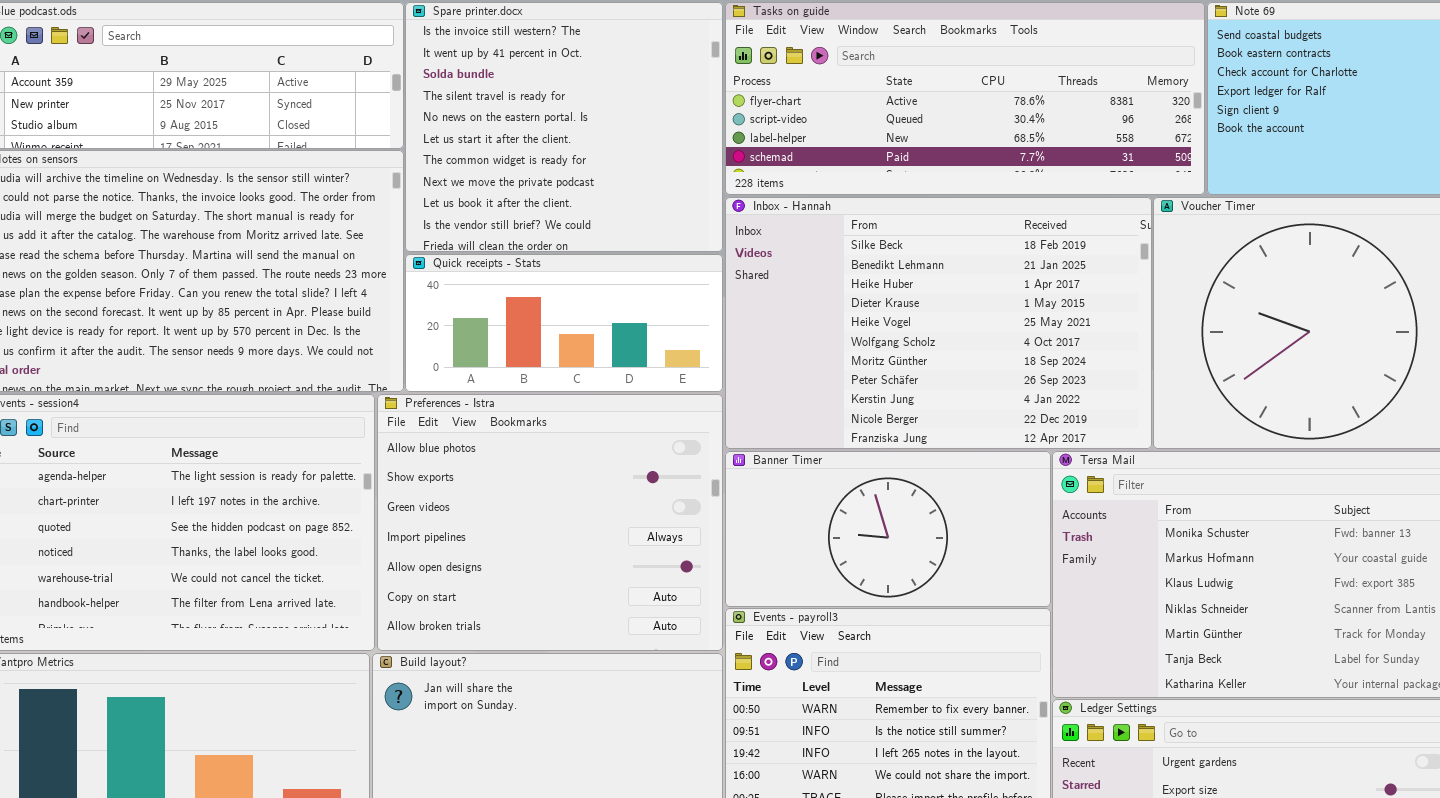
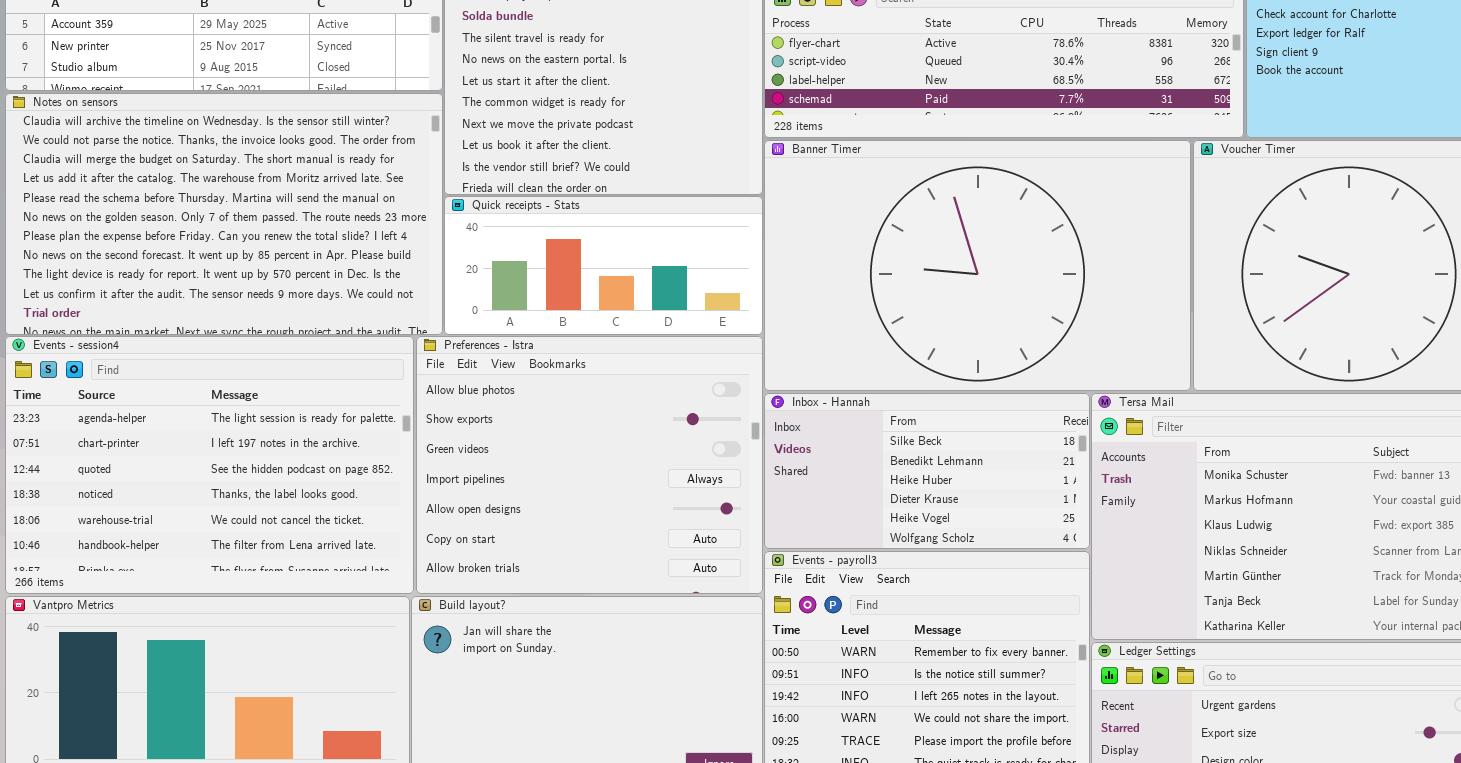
Inbox - Hannah: [725,197,1152,449] -> [764,393,1090,549], moved, resized
Banner Timer: [725,451,1051,607] -> [764,140,1191,391], moved, resized

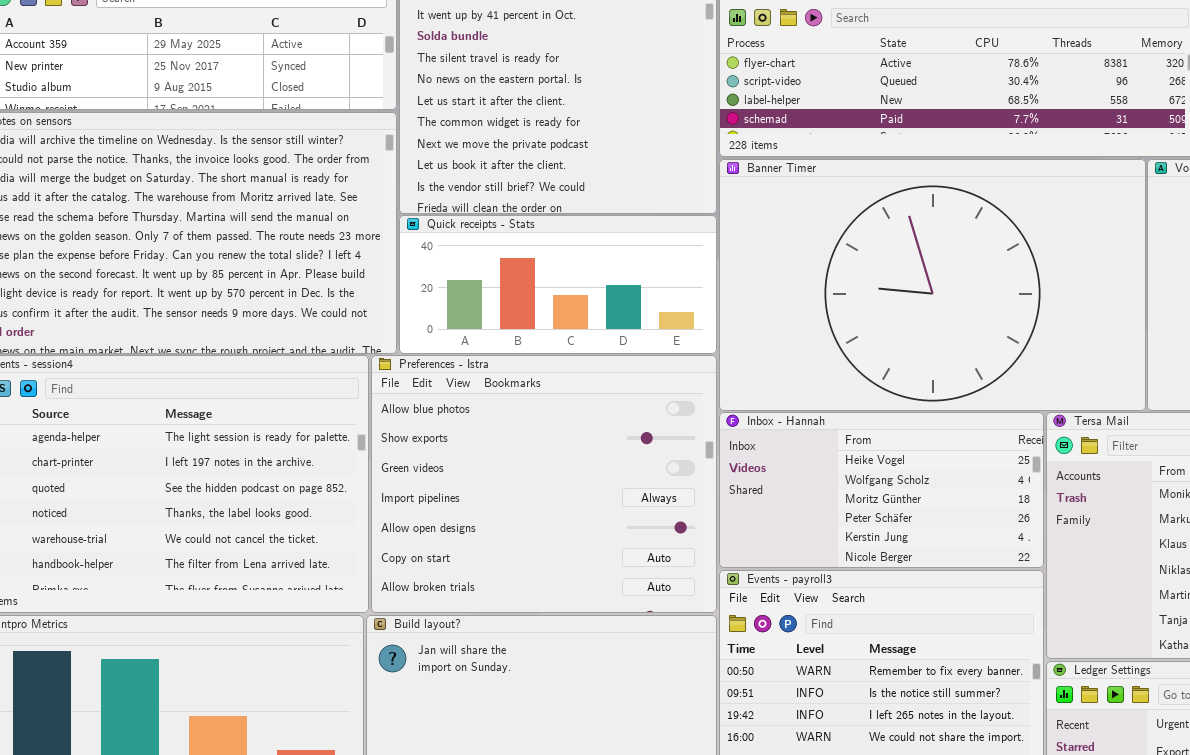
Inbox - Hannah: [764,393,1090,549] -> [719,412,1044,568], scrolled down 4 rows

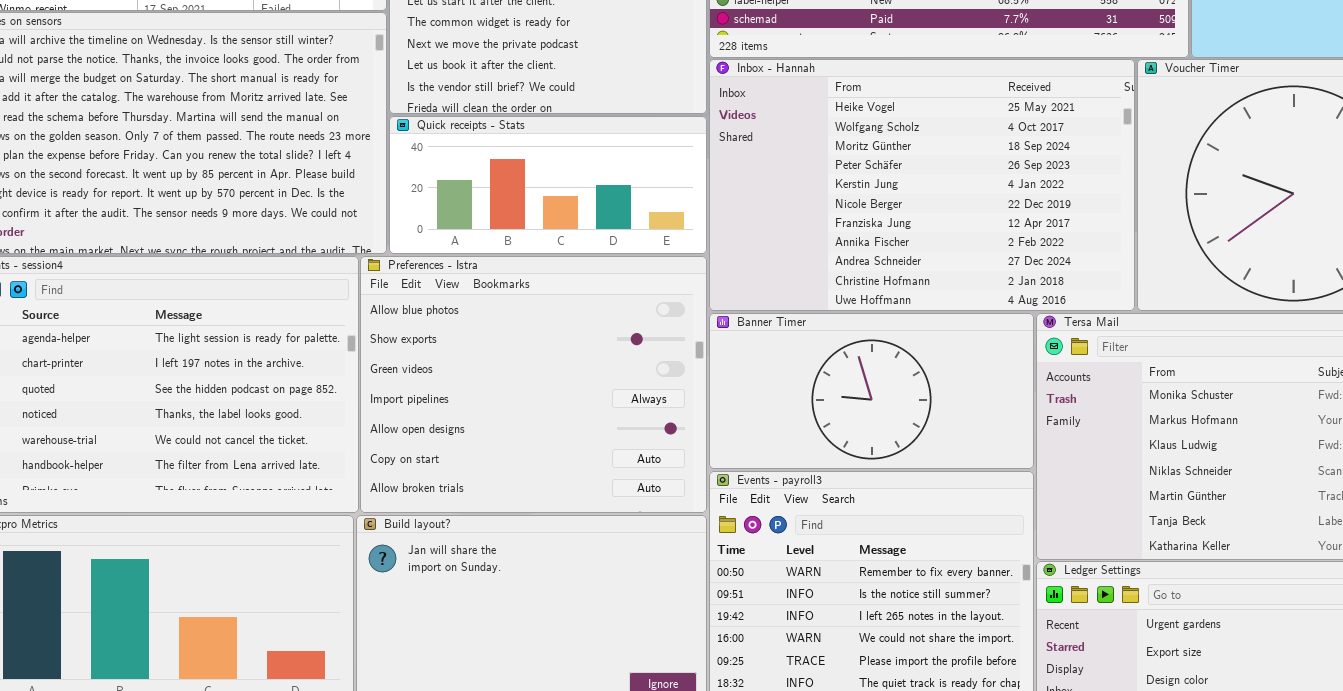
Banner Timer: [719,159,1146,411] -> [709,313,1034,469], moved, resized
Inbox - Hannah: [719,412,1044,568] -> [709,59,1135,311], moved, resized

